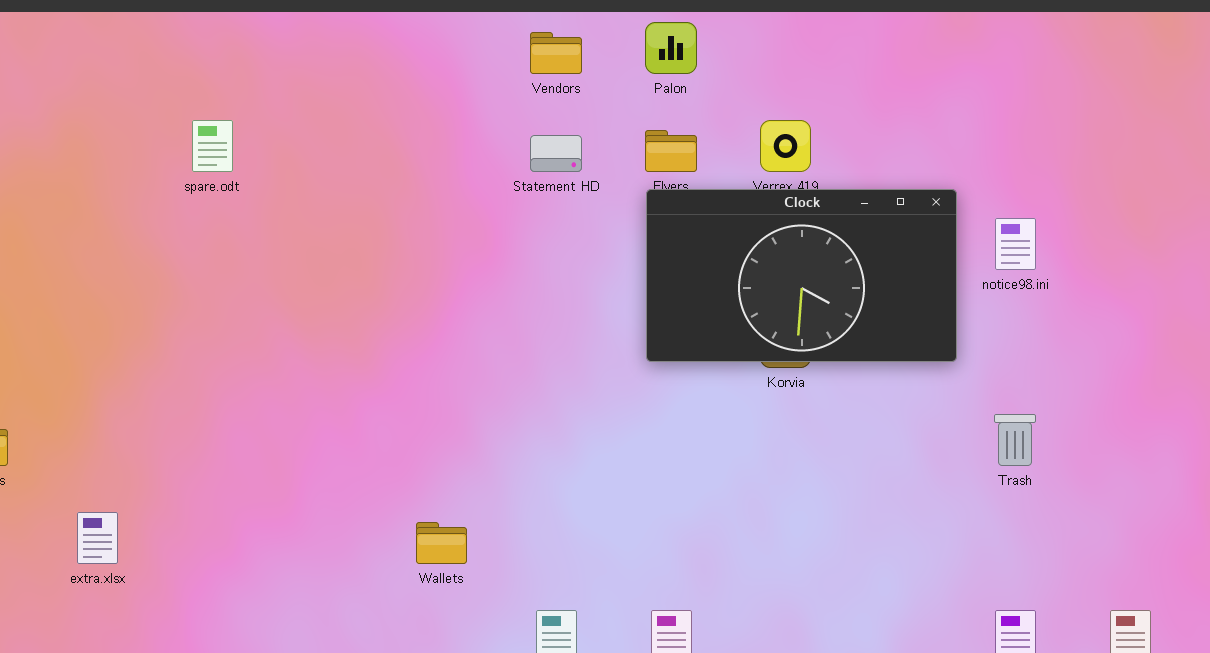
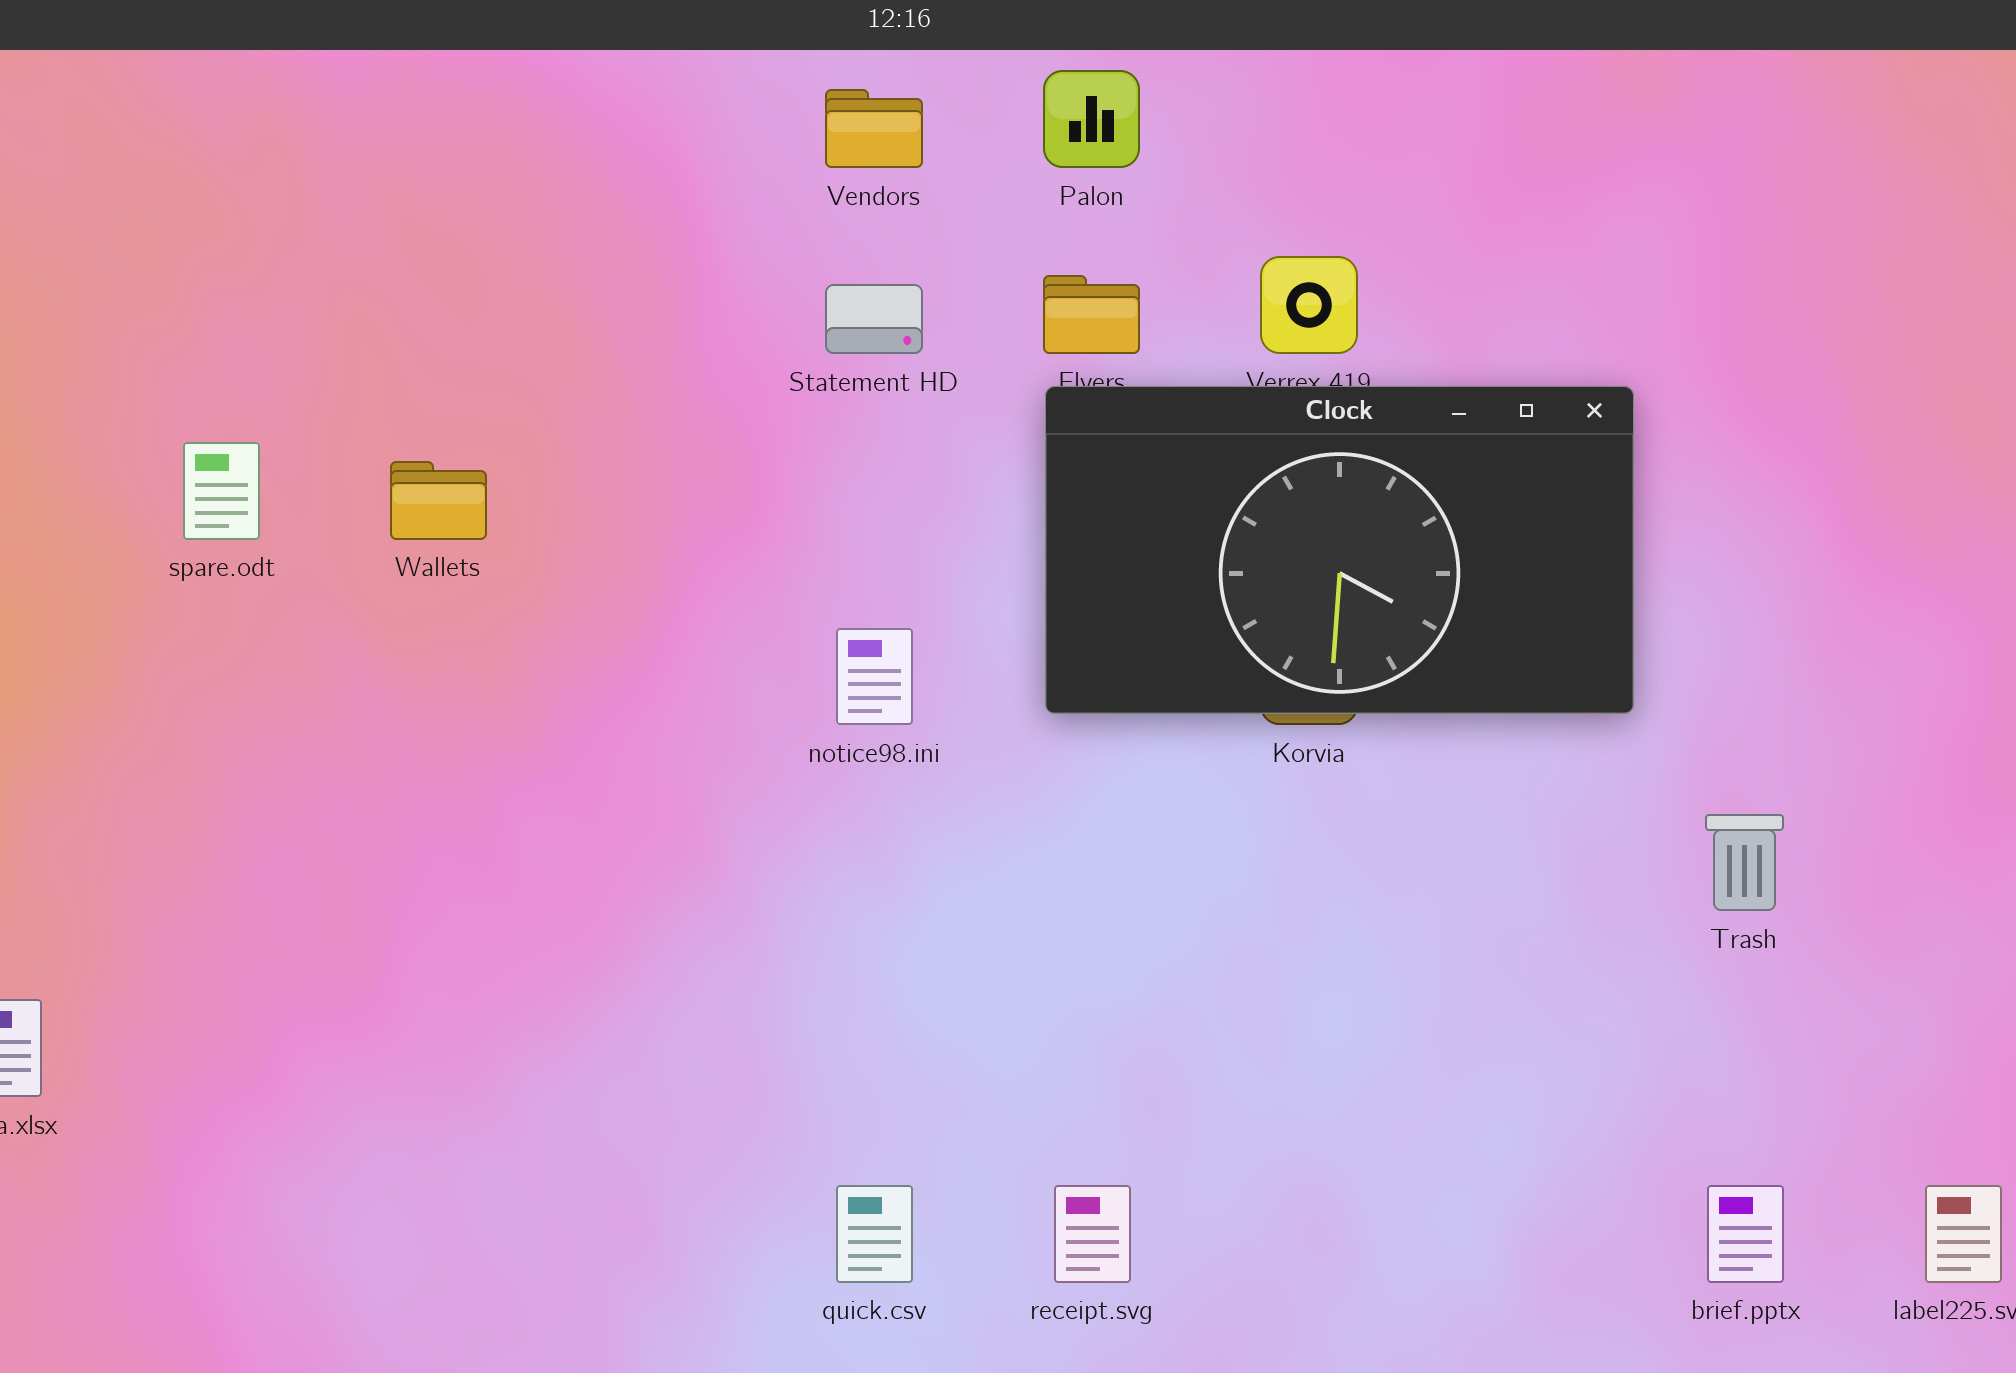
spare.odt: [192,120,233,172] -> [183,442,260,540], moved
notice98.ini: [995,218,1036,270] -> [836,628,913,725], moved
Wallets: [416,522,467,564] -> [390,461,487,540], moved

